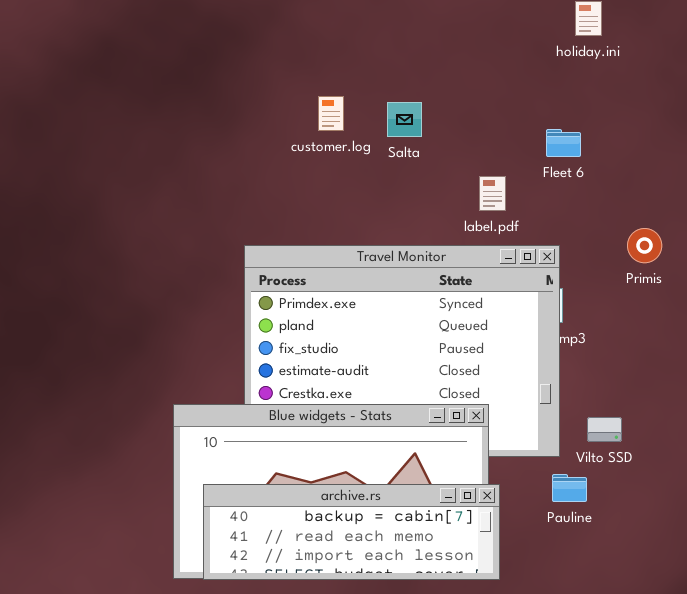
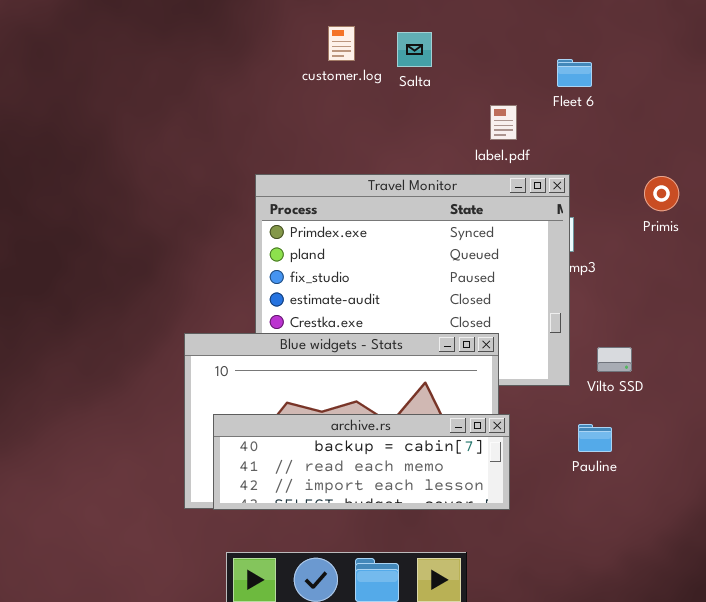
Primis: [627,228,662,263] -> [644,176,679,211], moved
Pauline: [552,474,587,502] -> [578,424,612,452], moved

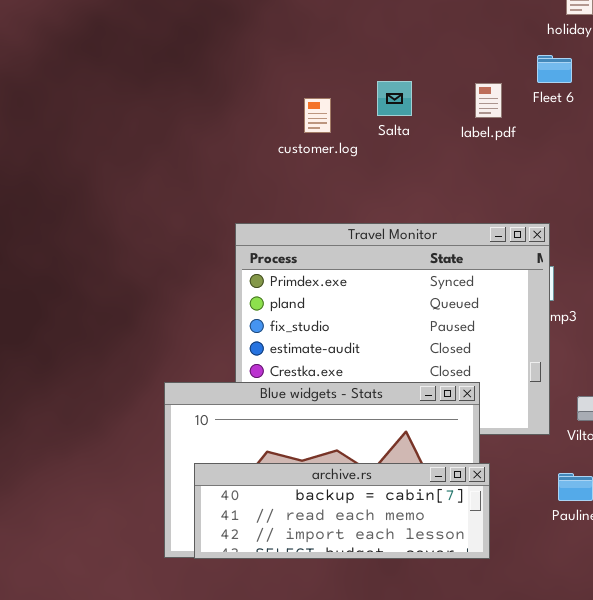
customer.log: [328,26,355,61] -> [304,98,331,133], moved
Fleet 6: [557,59,592,87] -> [537,55,572,83], moved
label.pdf: [490,105,517,140] -> [475,83,502,118], moved

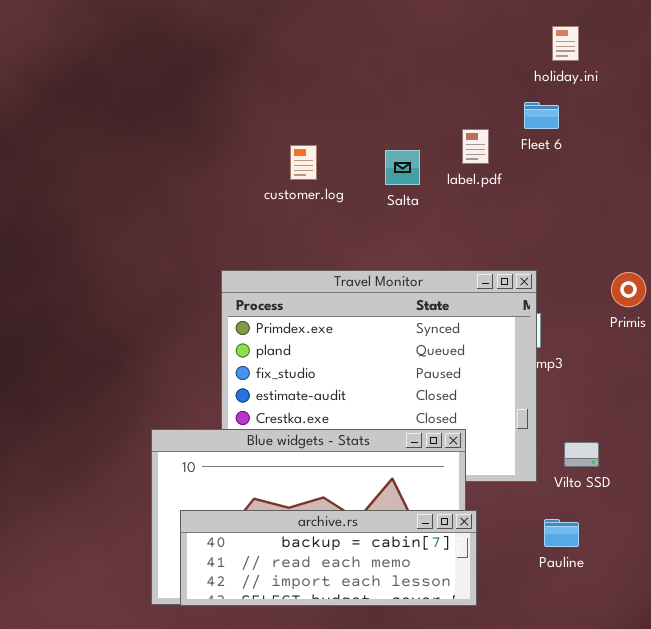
Salta: [377,81,412,116] -> [385,150,420,185], moved

